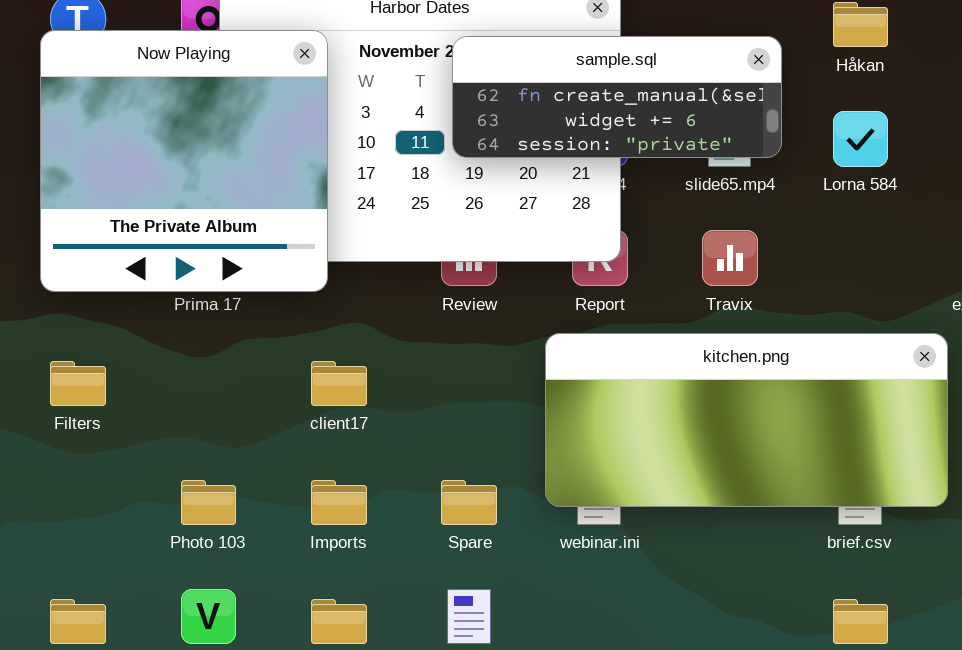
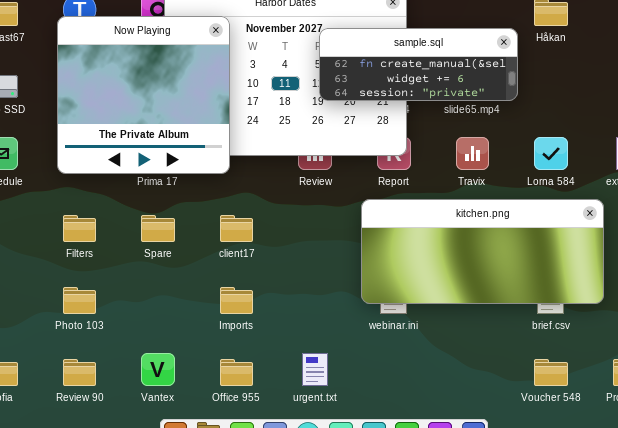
sample.sql: [452,36,782,158] -> [319,28,518,101], moved
Lorna 584: [833,111,888,167] -> [534,137,568,170], moved
Photo 103: [181,480,236,525] -> [63,287,96,314], moved
Spare: [441,480,497,525] -> [141,215,175,242], moved

